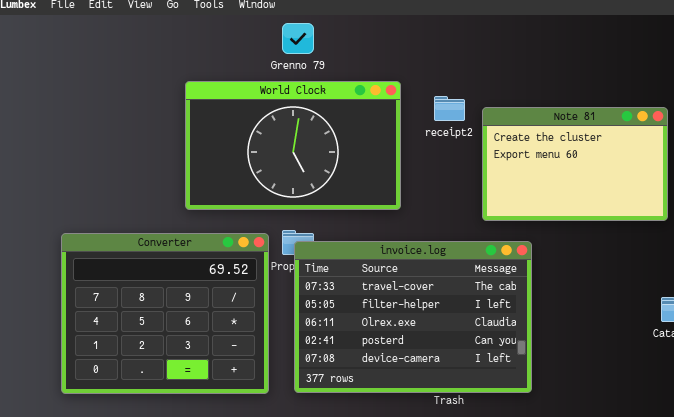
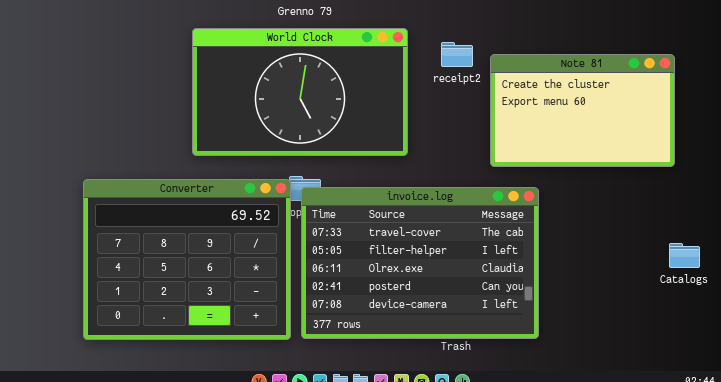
Converter: [61,233,269,394] -> [83,179,291,340], moved

